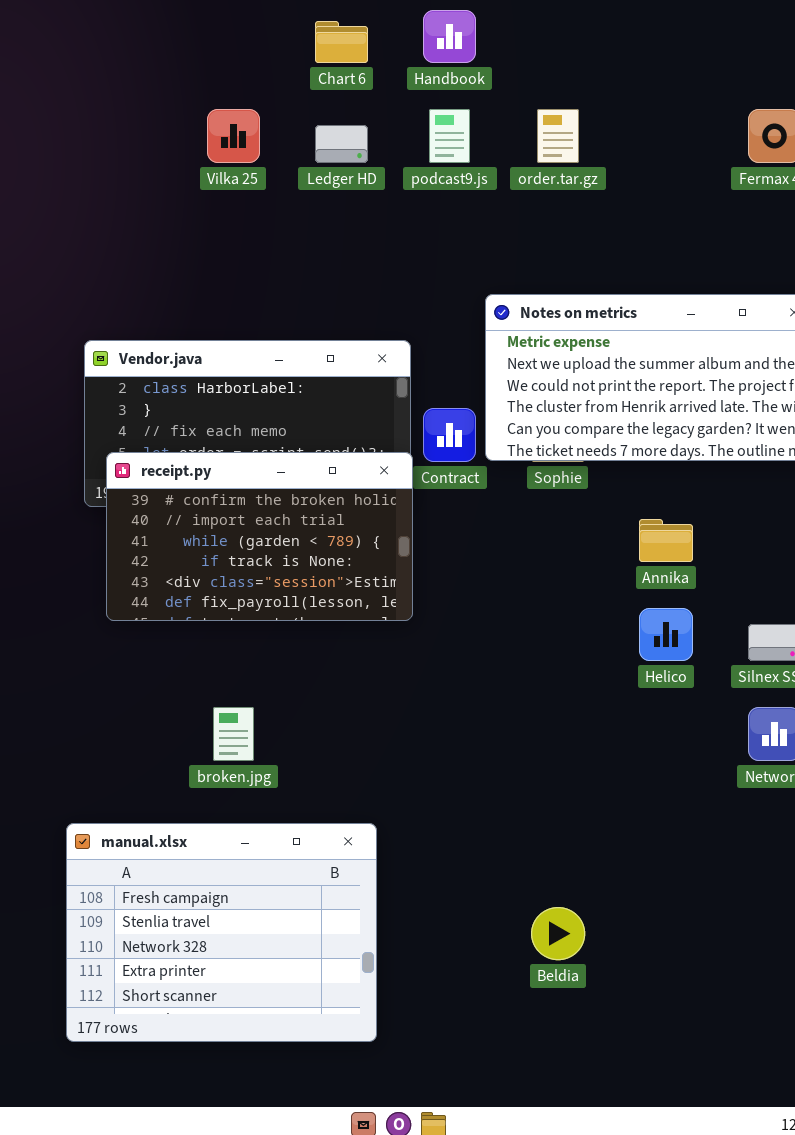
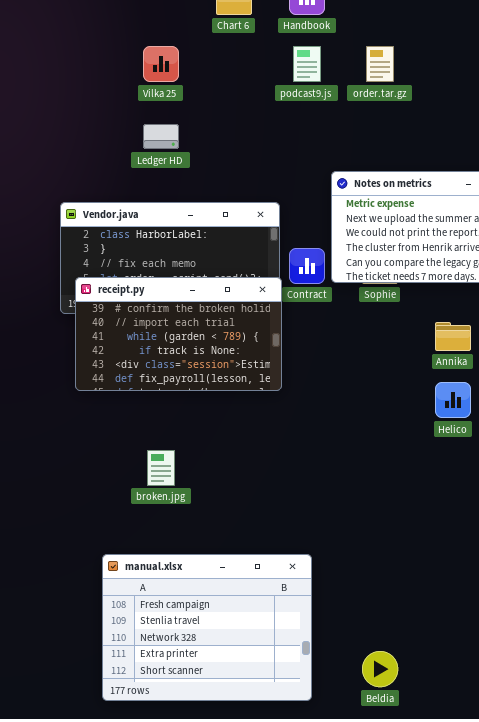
Ledger HD: [315,125,368,163] -> [143,124,179,149], moved
manual.xlsx: [66,823,377,1042] -> [102,554,312,701], moved
Beldia: [531,907,585,960] -> [362,651,398,687], moved

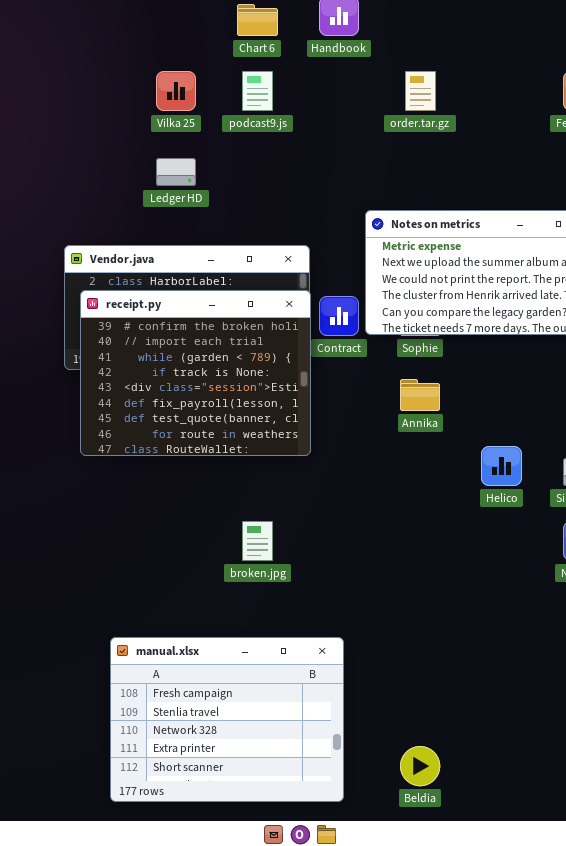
podcast9.js: [293,46,321,82] -> [242,71,273,111], moved
receipt.py: [75,277,282,391] -> [80,290,311,456], resized
Annika: [435,322,471,351] -> [400,379,440,411], moved
broken.jpg: [147,450,175,486] -> [242,521,273,561], moved

